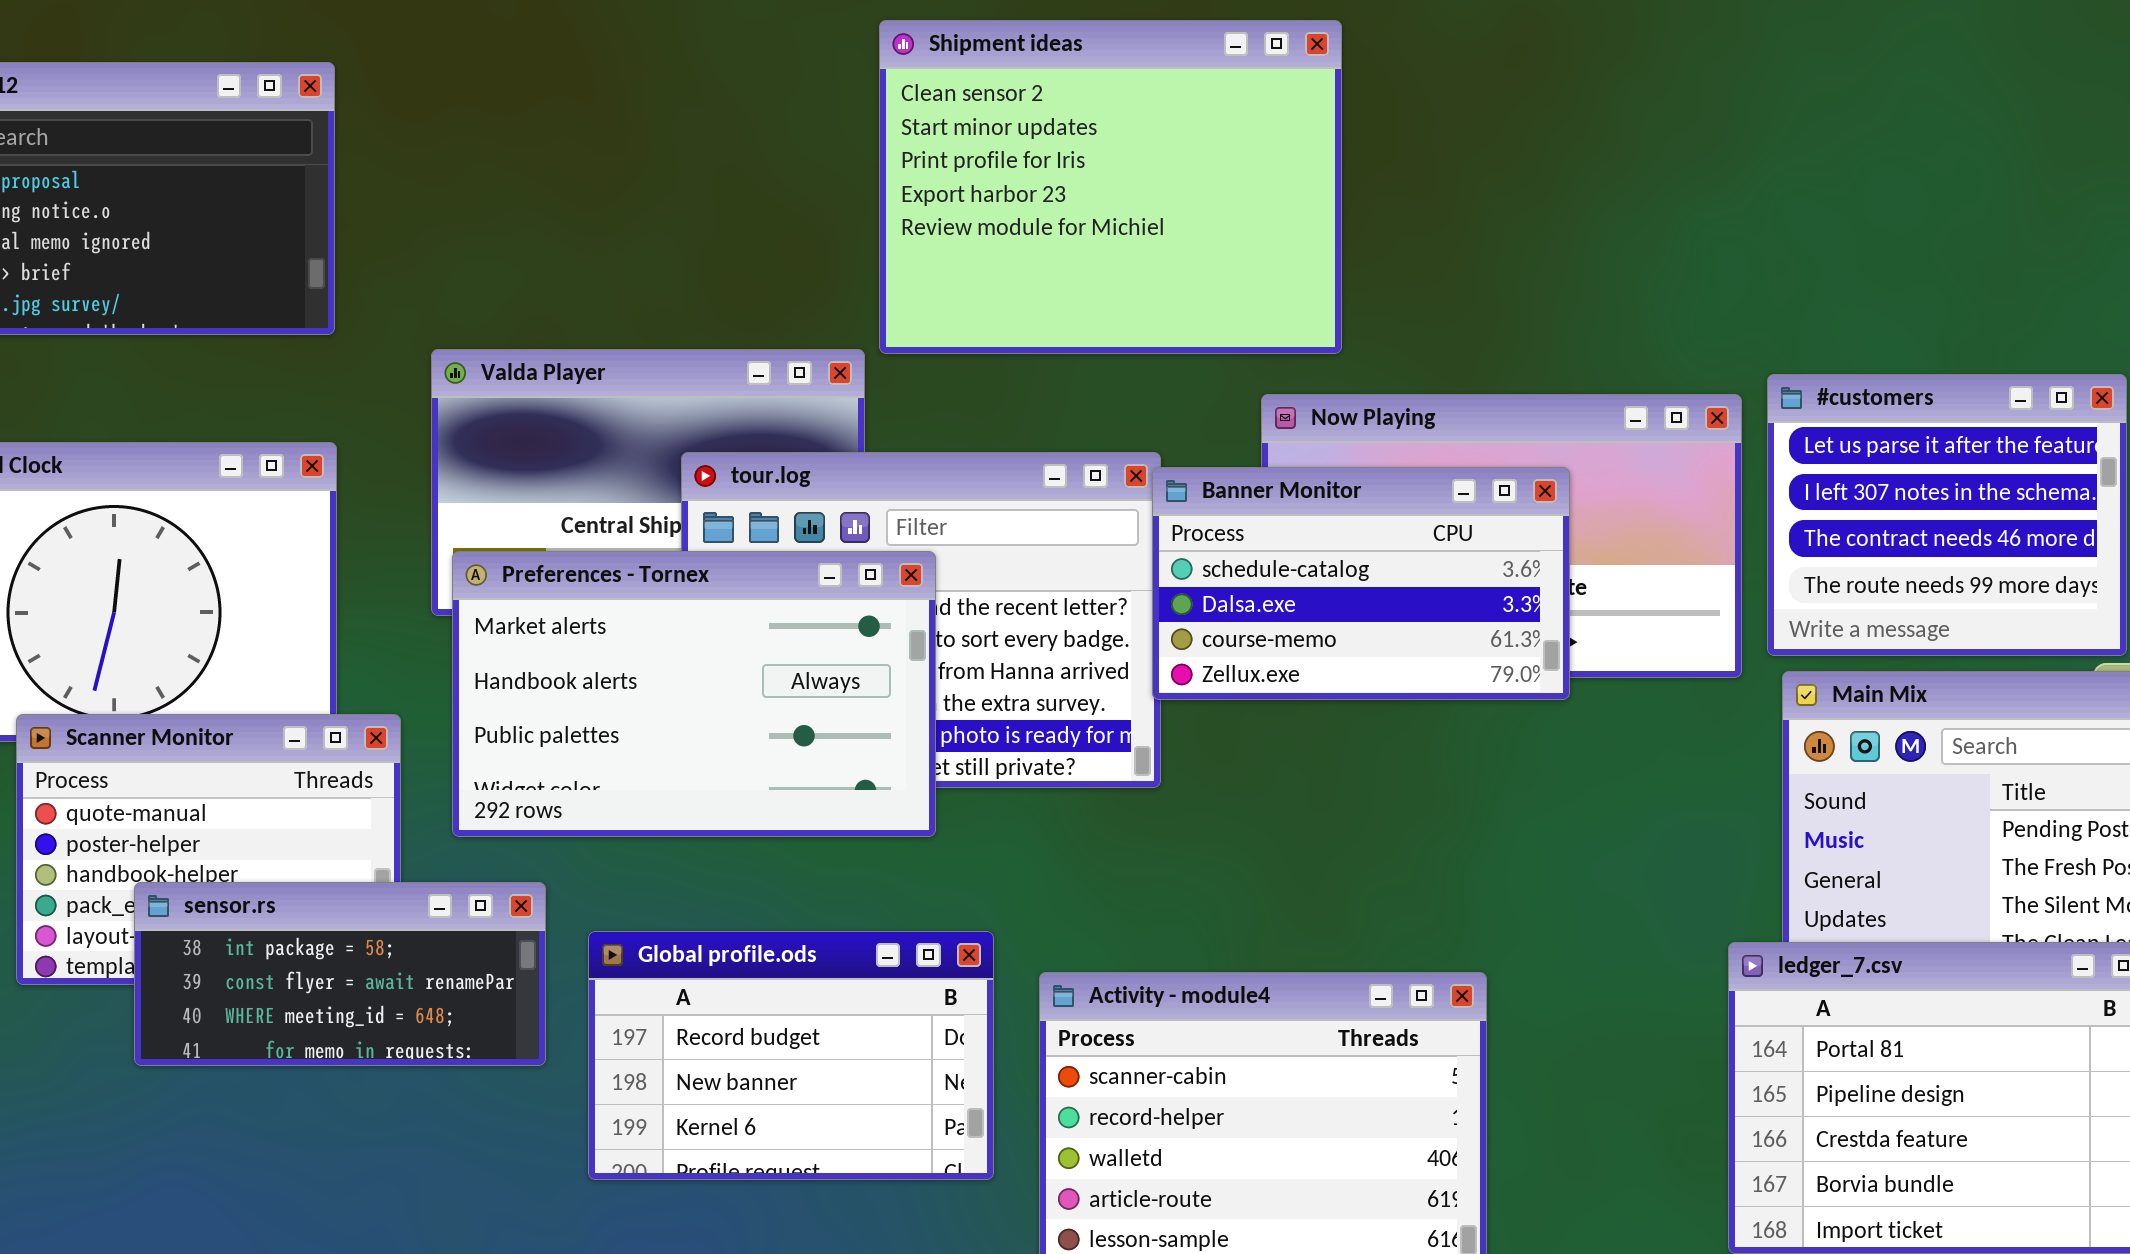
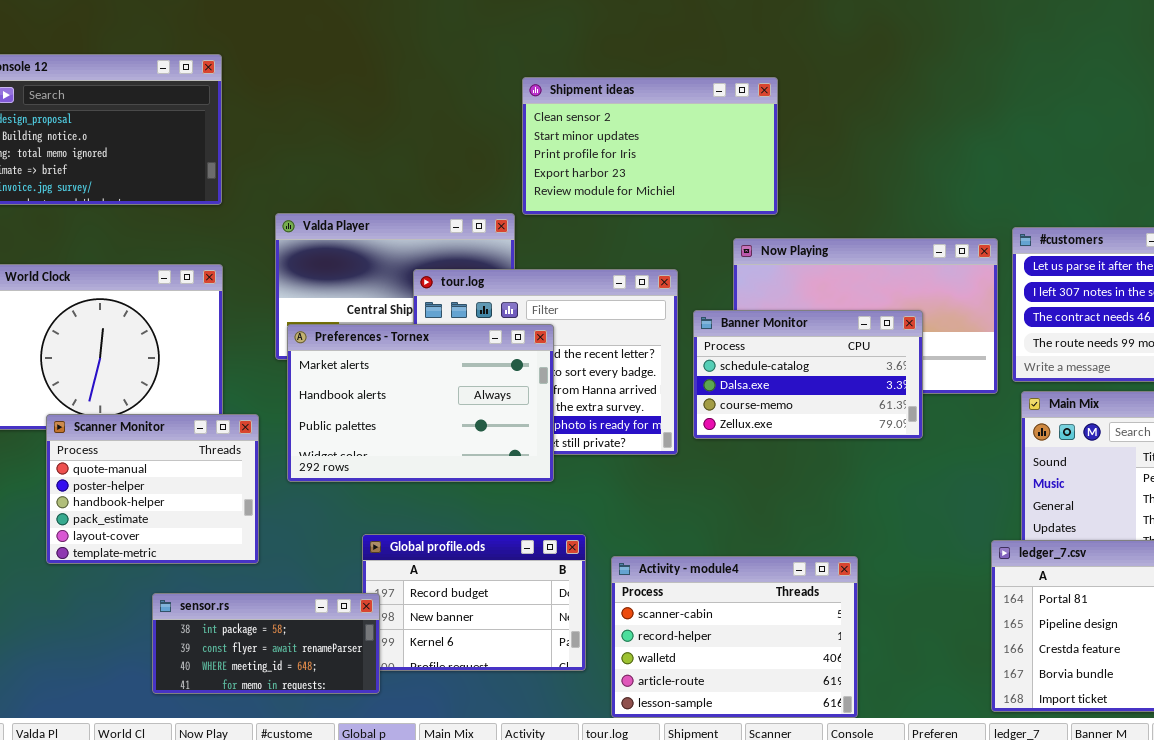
Shipment ideas: [879,20,1342,354] -> [522,77,778,215], resized
Banner Monitor: [1152,467,1570,700] -> [693,310,923,439], moved
sensor.rs: [134,882,546,1066] -> [152,593,380,694], moved

